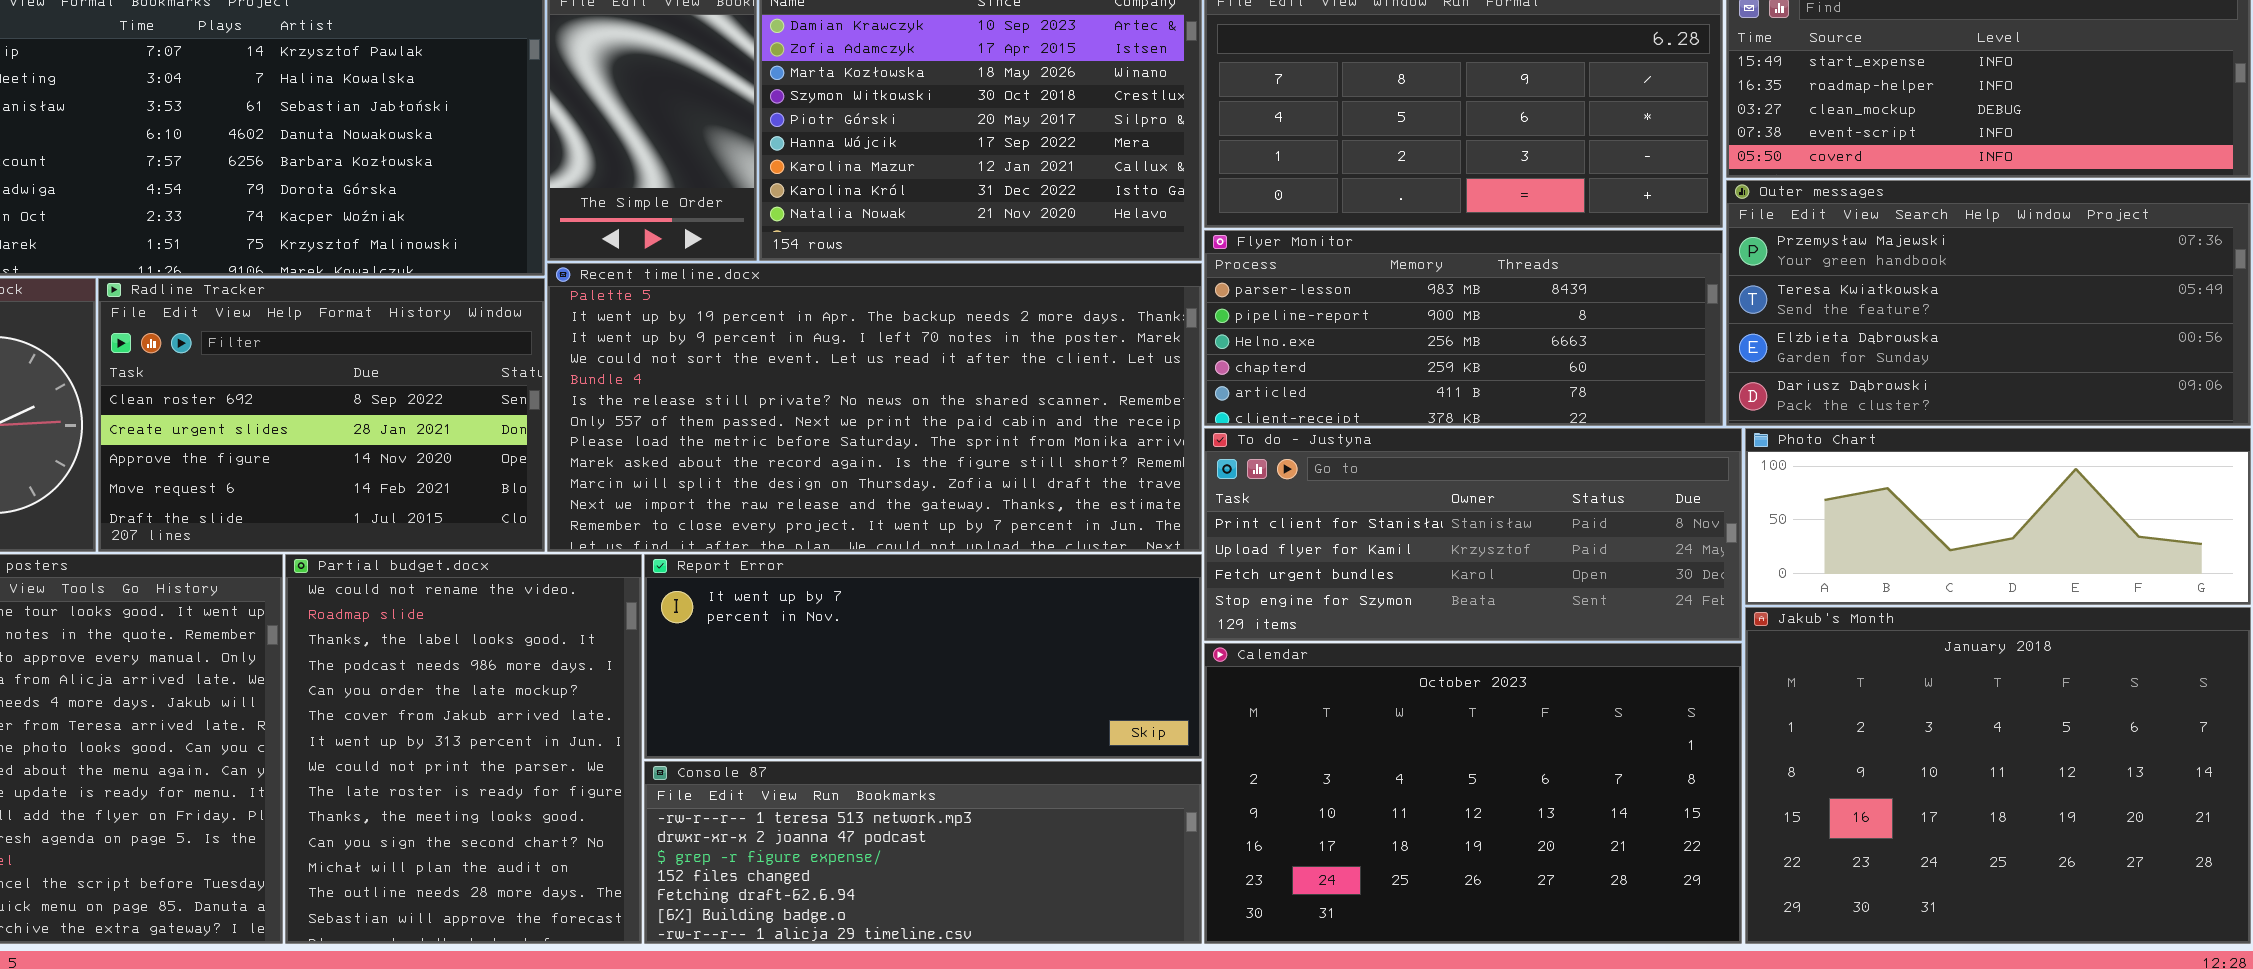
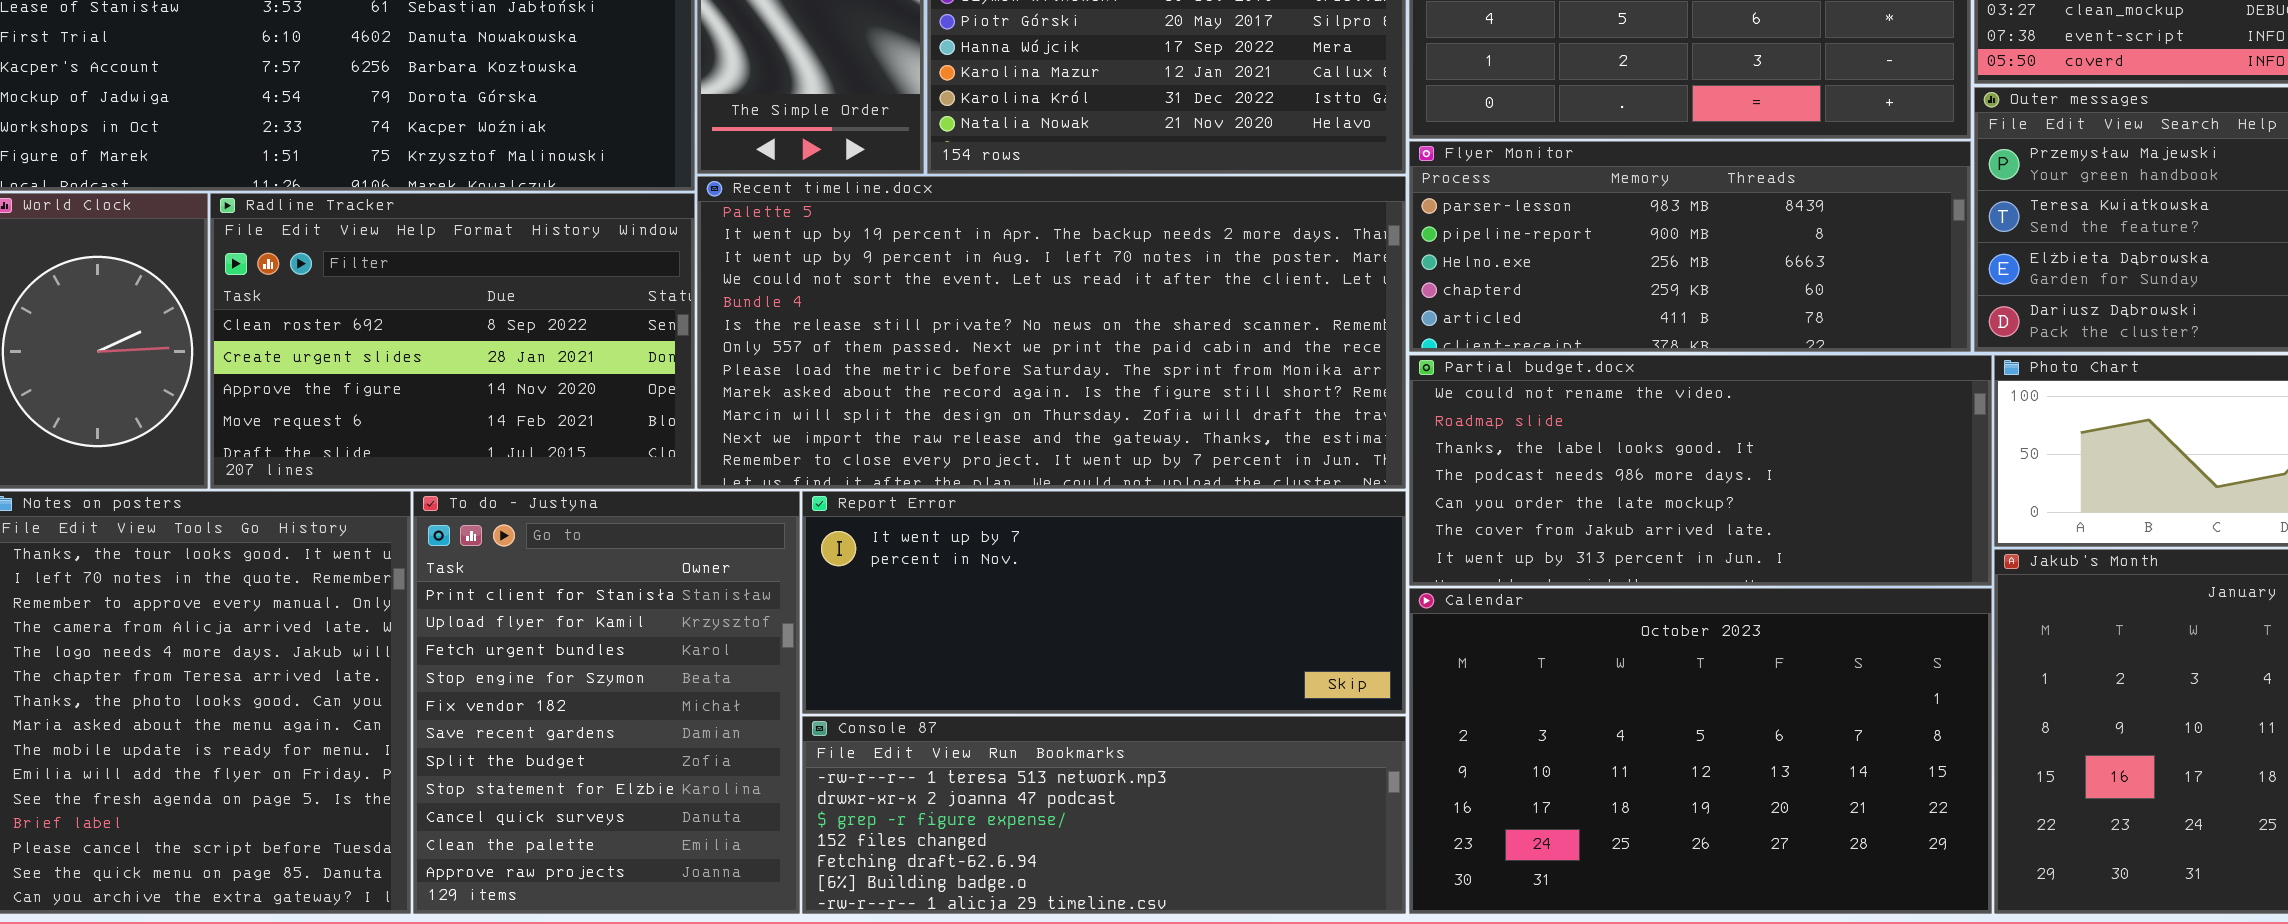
To do - Justyna: [1204,428,1742,641] -> [413,491,800,914], moved, resized
Partial budget.docx: [285,554,642,944] -> [1409,355,1992,586], moved, resized

